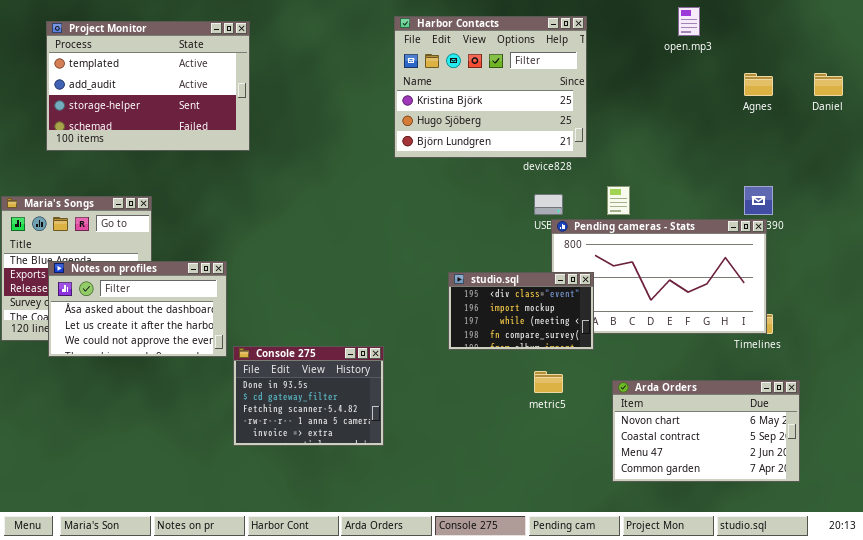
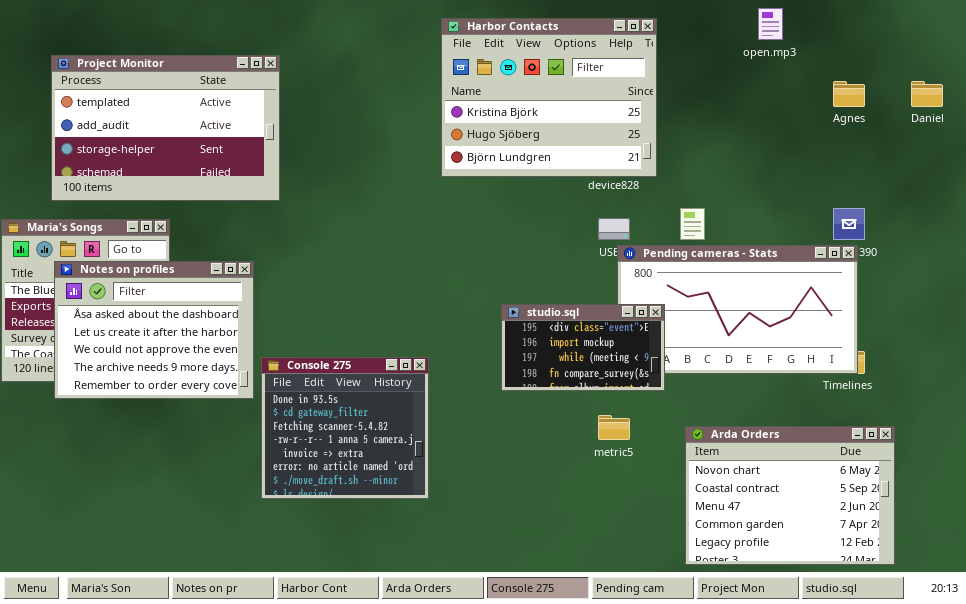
Project Monitor: [46,21,250,151] -> [51,55,280,201], moved
Notes on profiles: [48,261,227,357] -> [54,261,254,399], resized
Console 275: [233,346,384,446] -> [261,357,429,499], resized
Arda Orders: [612,380,800,482] -> [685,426,895,565], resized

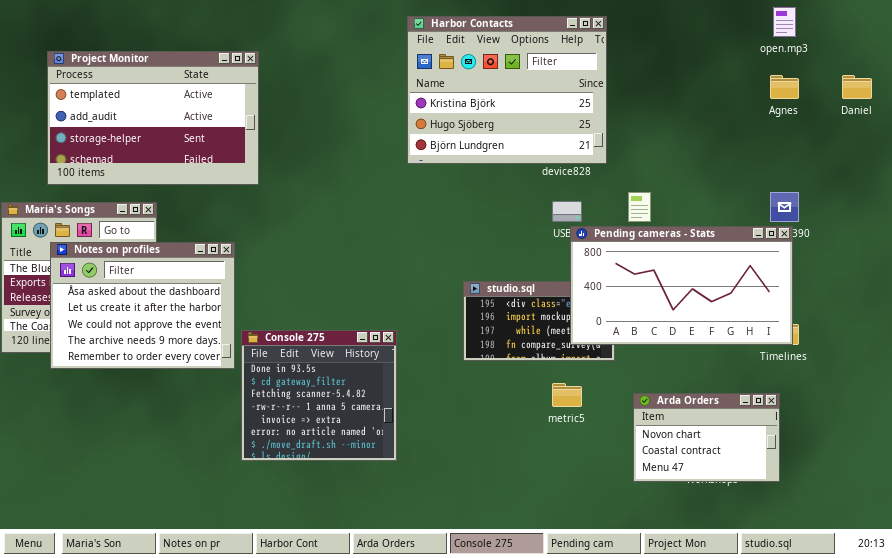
open.mp3: [758,8,783,40] -> [773,7,796,37], moved
Pending cameras - Stats: [617,245,858,374] -> [570,226,793,345], raised
Arda Orders: [685,426,895,565] -> [633,393,780,482], resized

